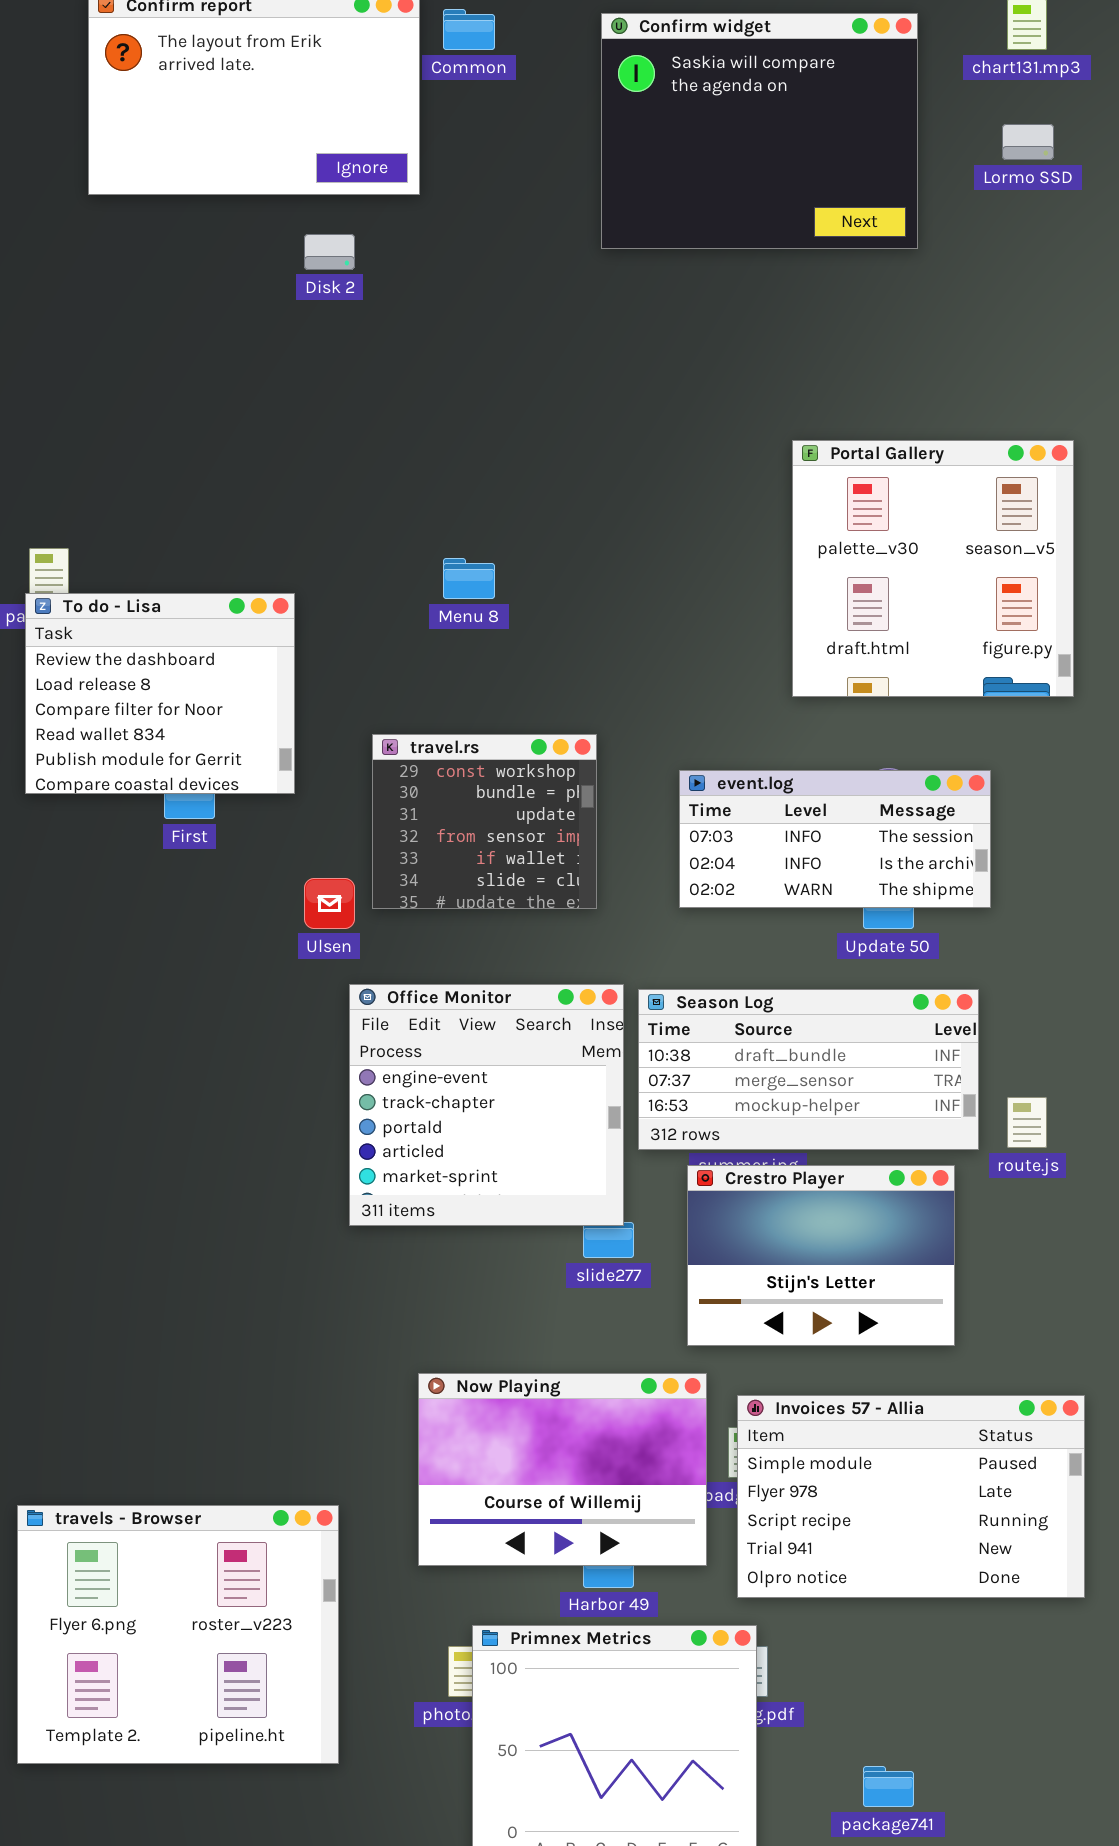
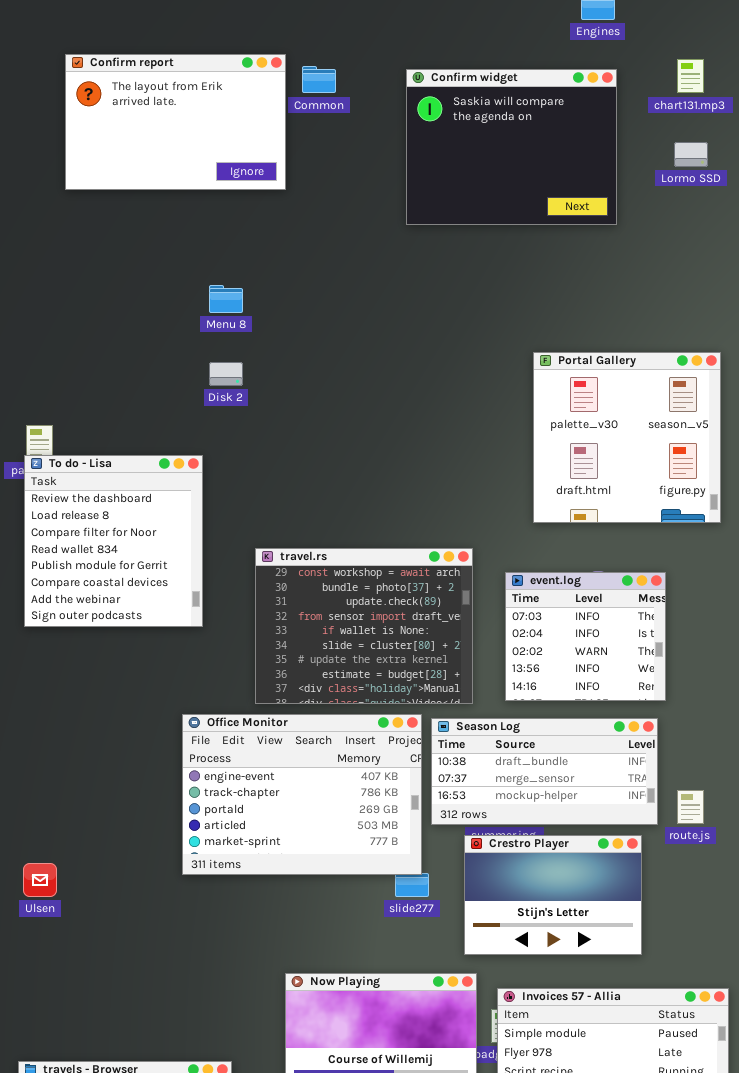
Disk 2: [304,234,355,270] -> [209,362,243,386], moved
Menu 8: [443,558,495,599] -> [209,285,243,313], moved
To do - Lisa: [25,593,295,794] -> [24,455,203,627], resized
travel.rs: [372,734,597,909] -> [255,548,473,704], resized
event.log: [679,770,991,908] -> [505,572,666,701], resized
Ulsen: [304,878,355,929] -> [23,863,57,897], moved
Office Monitor: [349,984,624,1226] -> [182,714,422,875], resized

